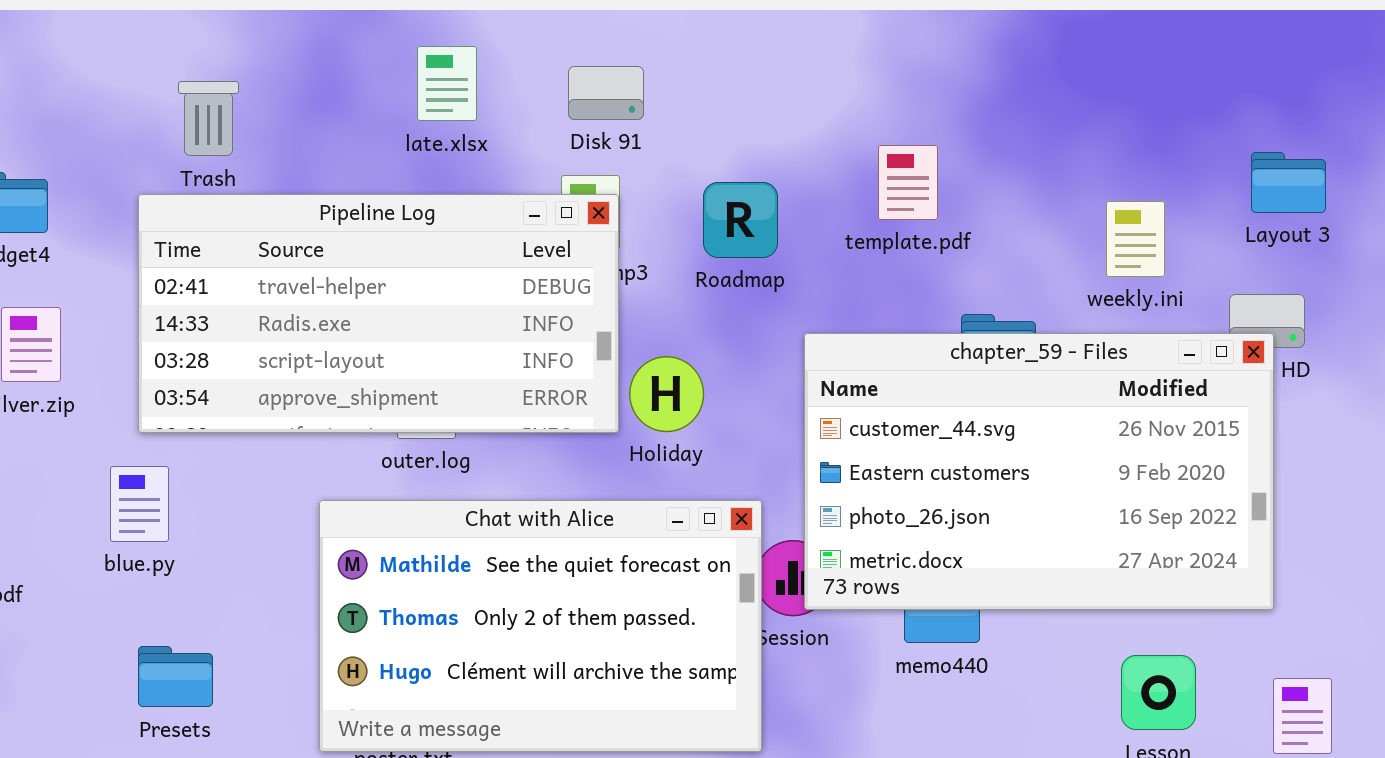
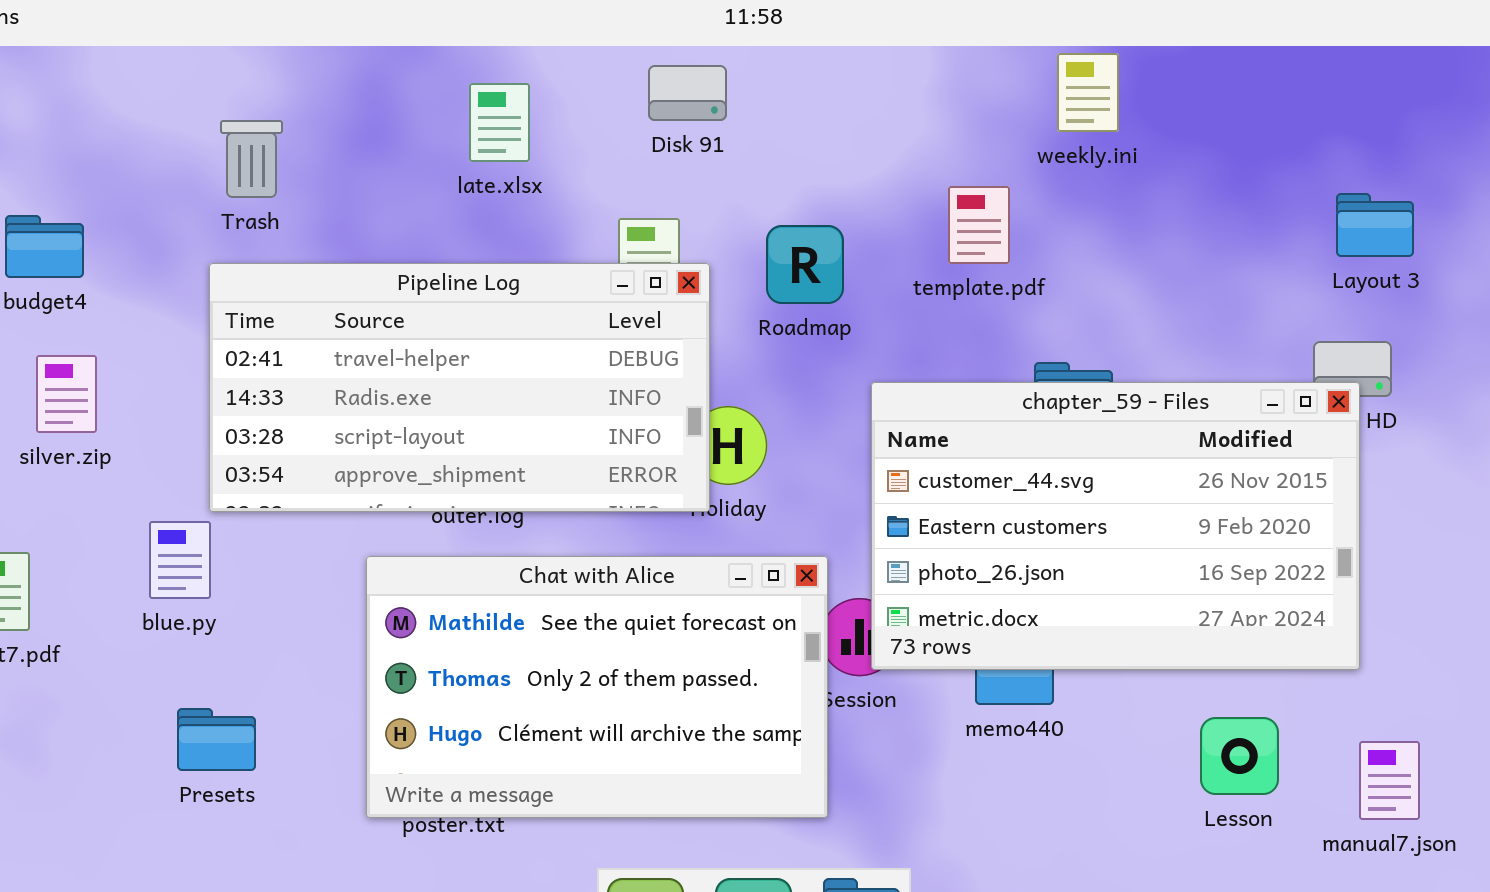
Disk 91: [568,66,644,120] -> [648,65,727,121], moved
Pipeline Log: [138,194,619,433] -> [209,263,710,512], moved
weekly.ini: [1106,201,1165,277] -> [1057,53,1119,132], moved

